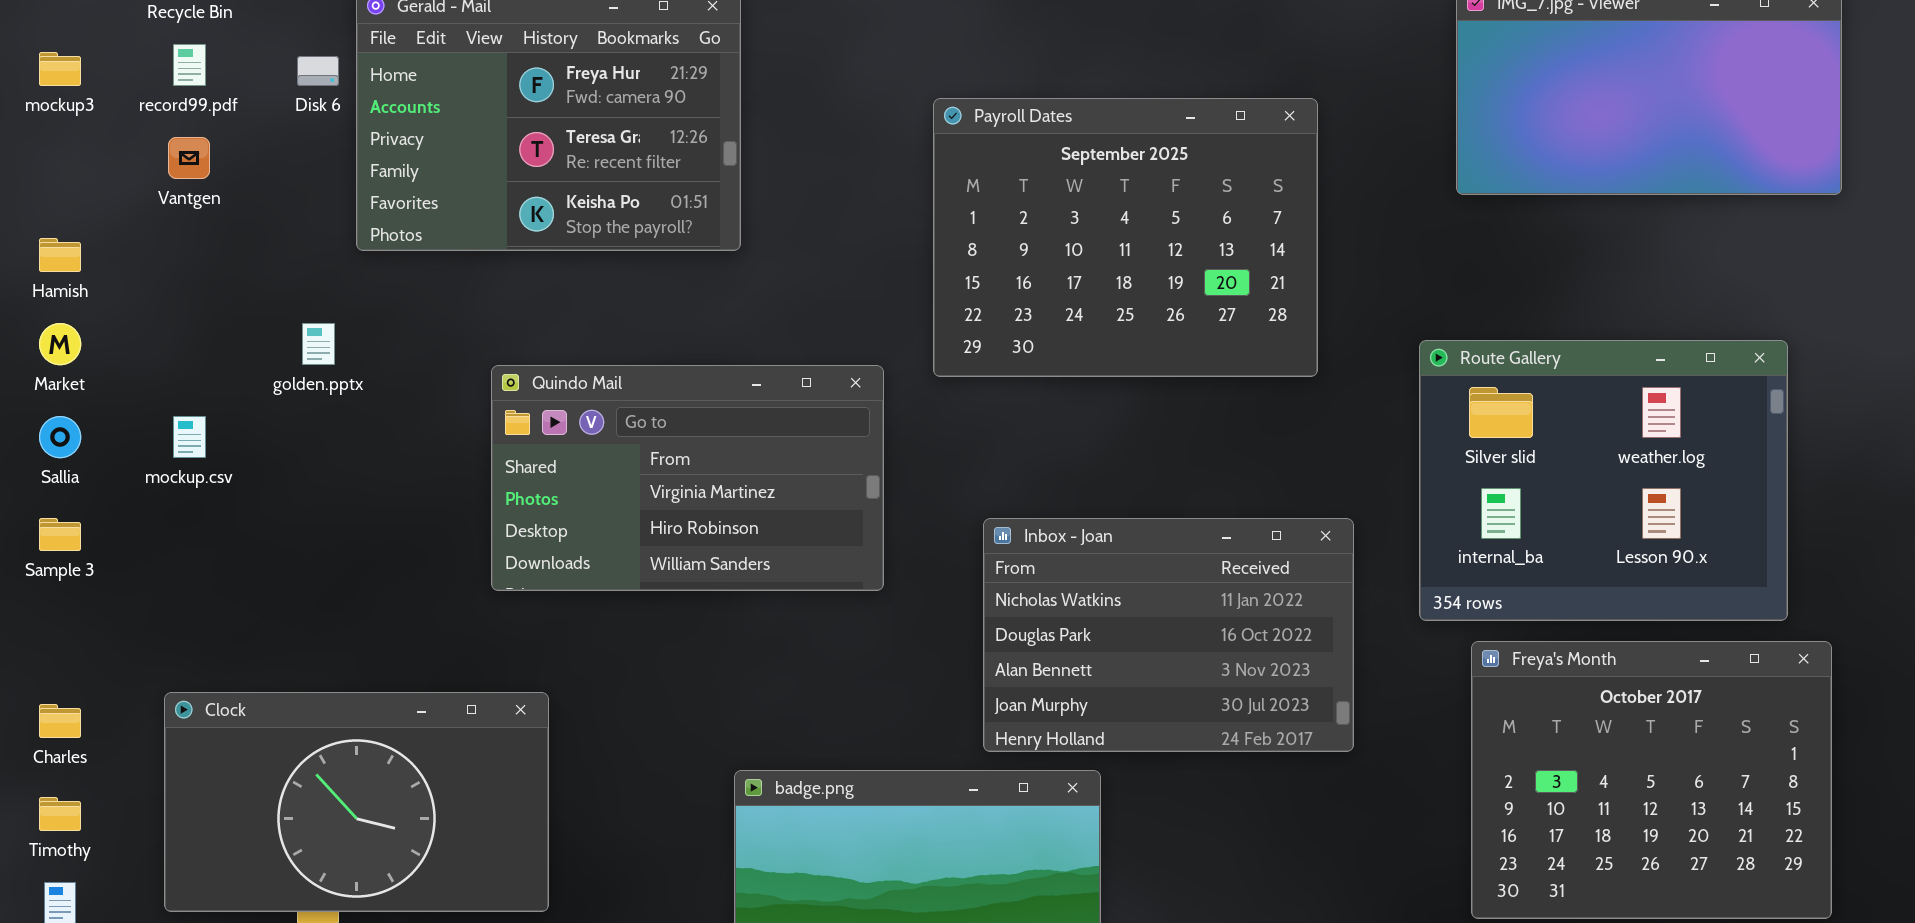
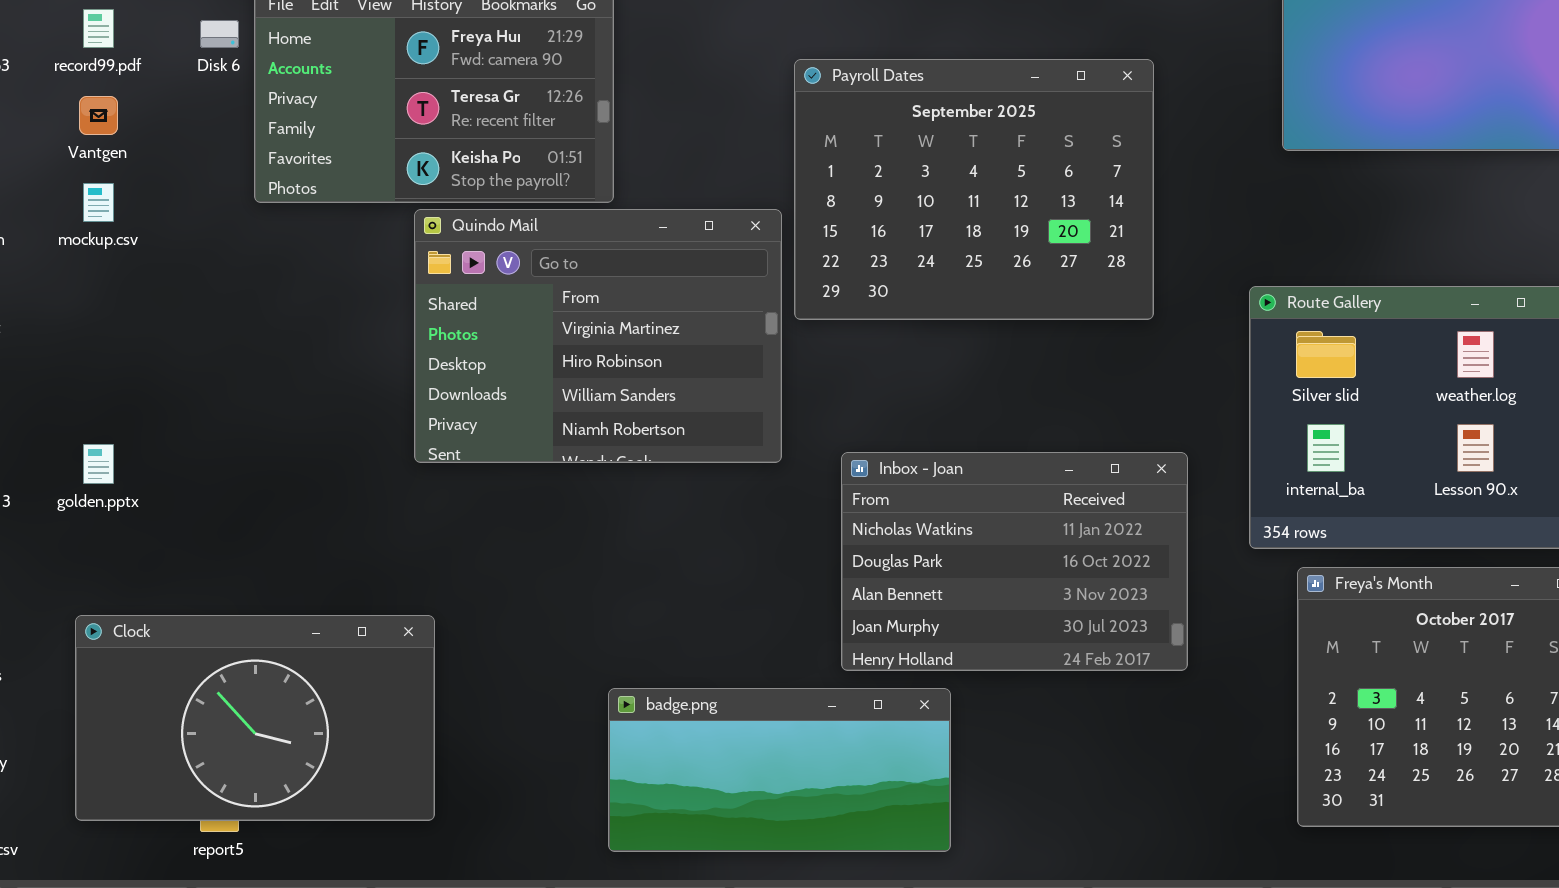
golden.pptx: [302,323,335,365] -> [83,444,114,484], moved
Quindo Mail: [491,365,884,591] -> [414,209,782,463], moved, resized
mockup.csv: [173,416,206,458] -> [83,183,114,222], moved

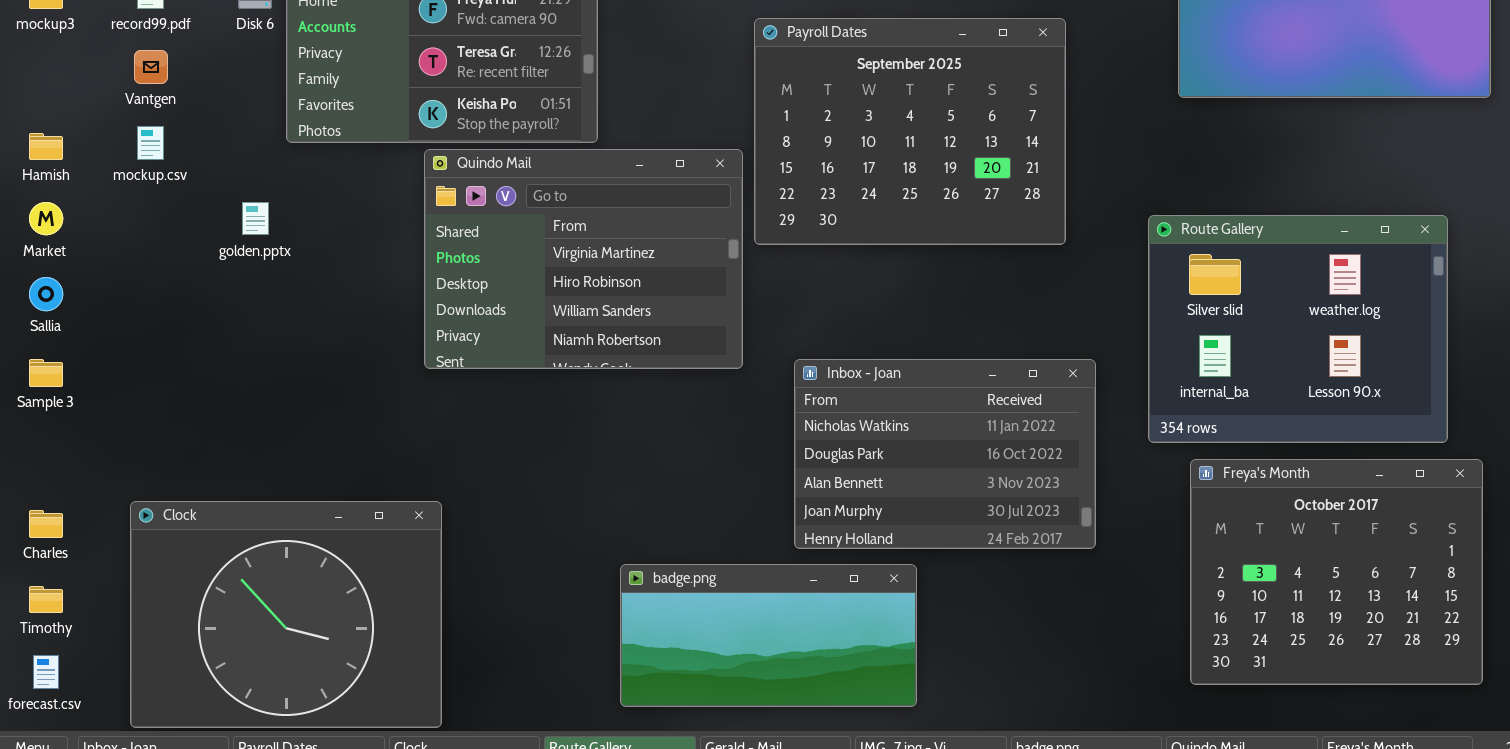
golden.pptx: [83,444,114,484] -> [242,202,269,235], moved
Clock: [75,615,435,821] -> [130,501,442,728], resized
badge.png: [608,688,951,852] -> [620,564,917,707], moved

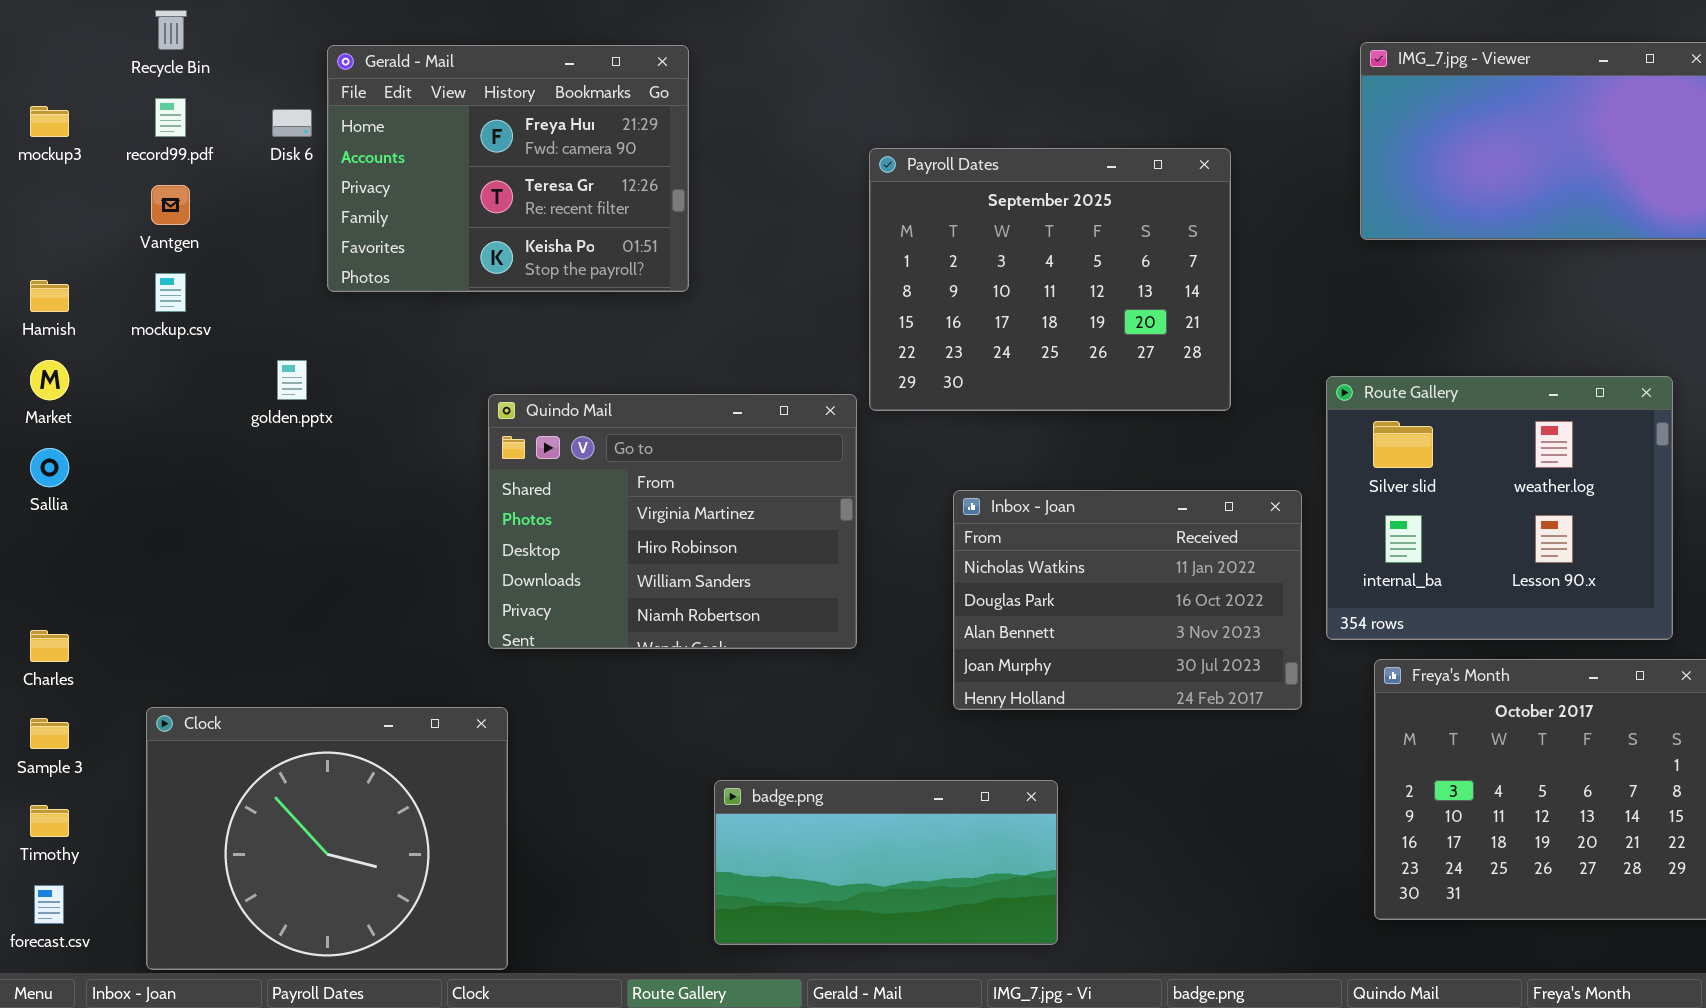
Quindo Mail: [424,149,743,369] -> [488,394,857,649], moved
Sample 3: [29,359,63,387] -> [30,718,69,749], moved
Inbox - Joan: [794,359,1096,549] -> [953,490,1302,710], moved
Charles: [29,510,63,538] -> [30,630,69,662], moved

